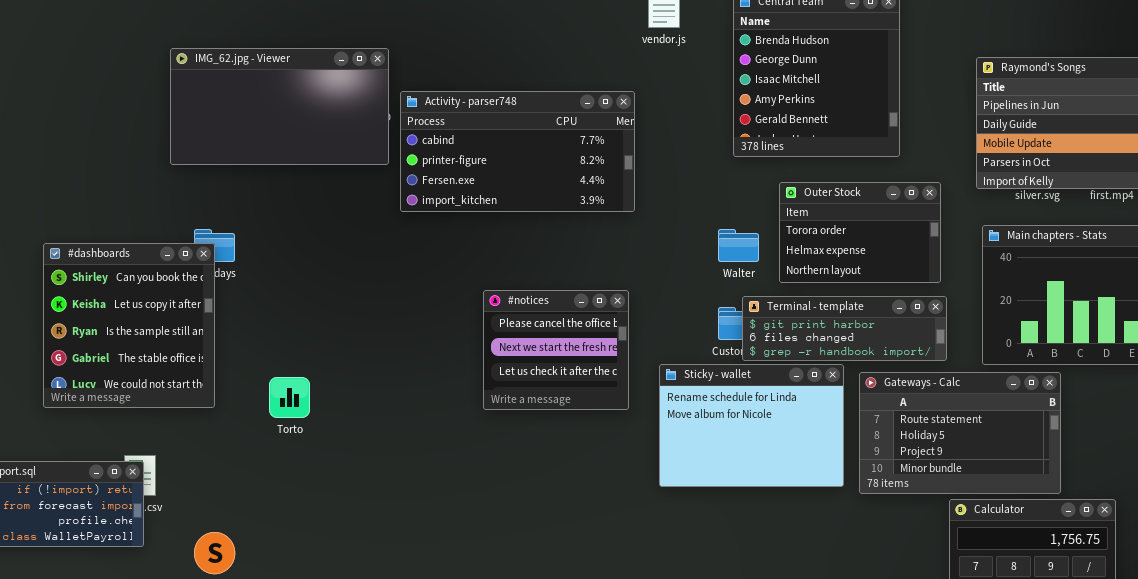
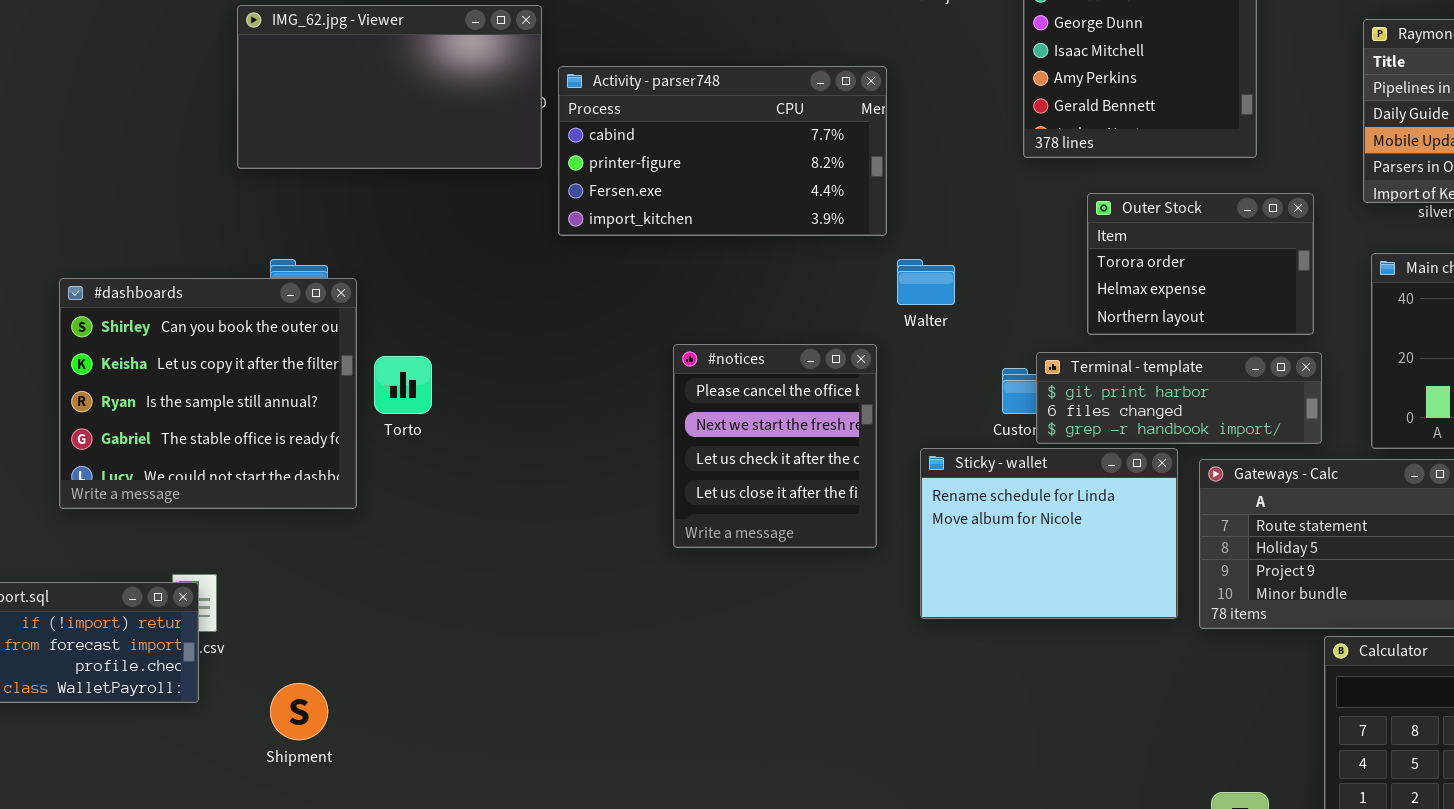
Walter: [718,229,759,262] -> [897,259,955,305], moved
#dashboards: [43,243,215,408] -> [59,278,357,509], resized
#notices: [483,290,629,410] -> [673,344,877,548], resized
Torto: [269,377,310,418] -> [374,356,432,414], moved

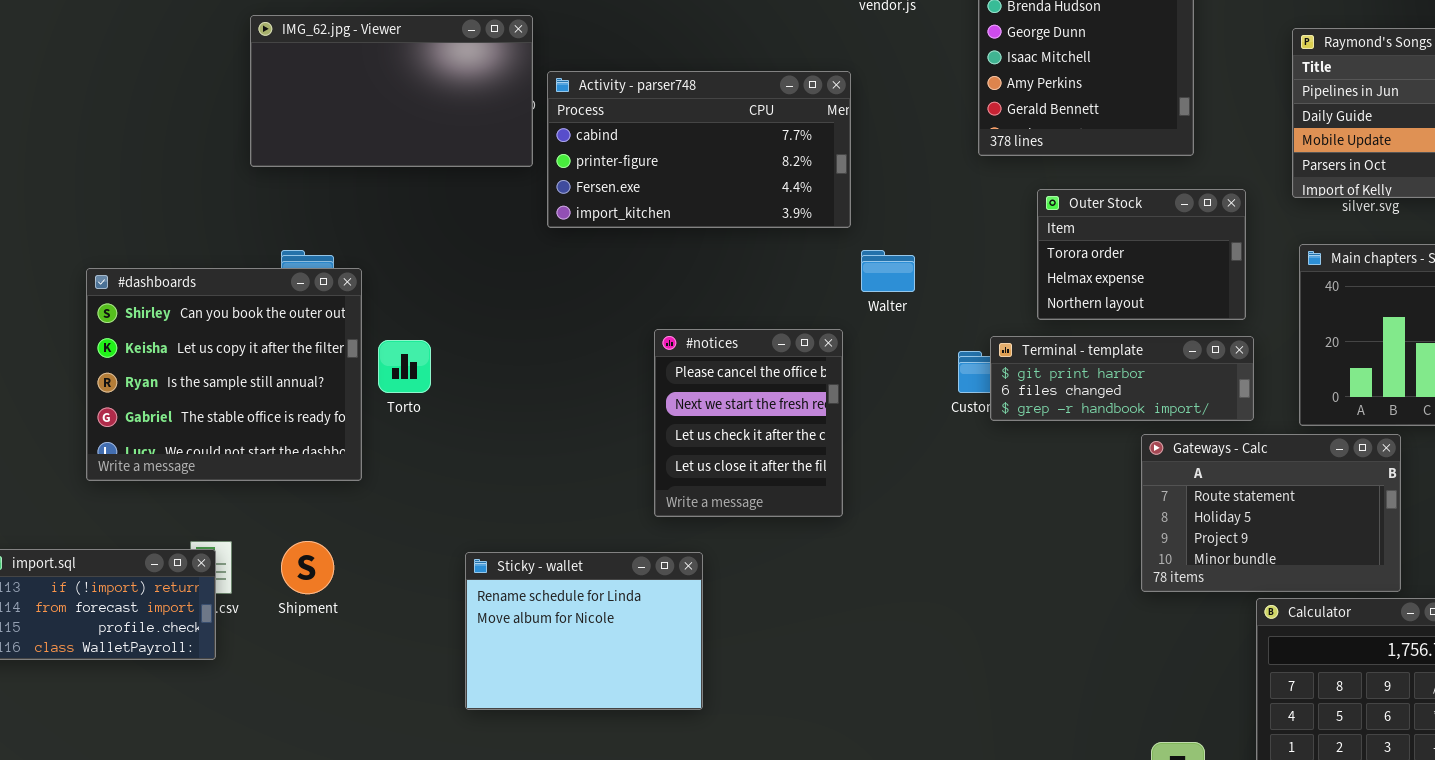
Sticky - wallet: [920,448,1178,619] -> [465,552,703,710], moved
Shipment: [270,683,328,740] -> [281,541,334,594], moved

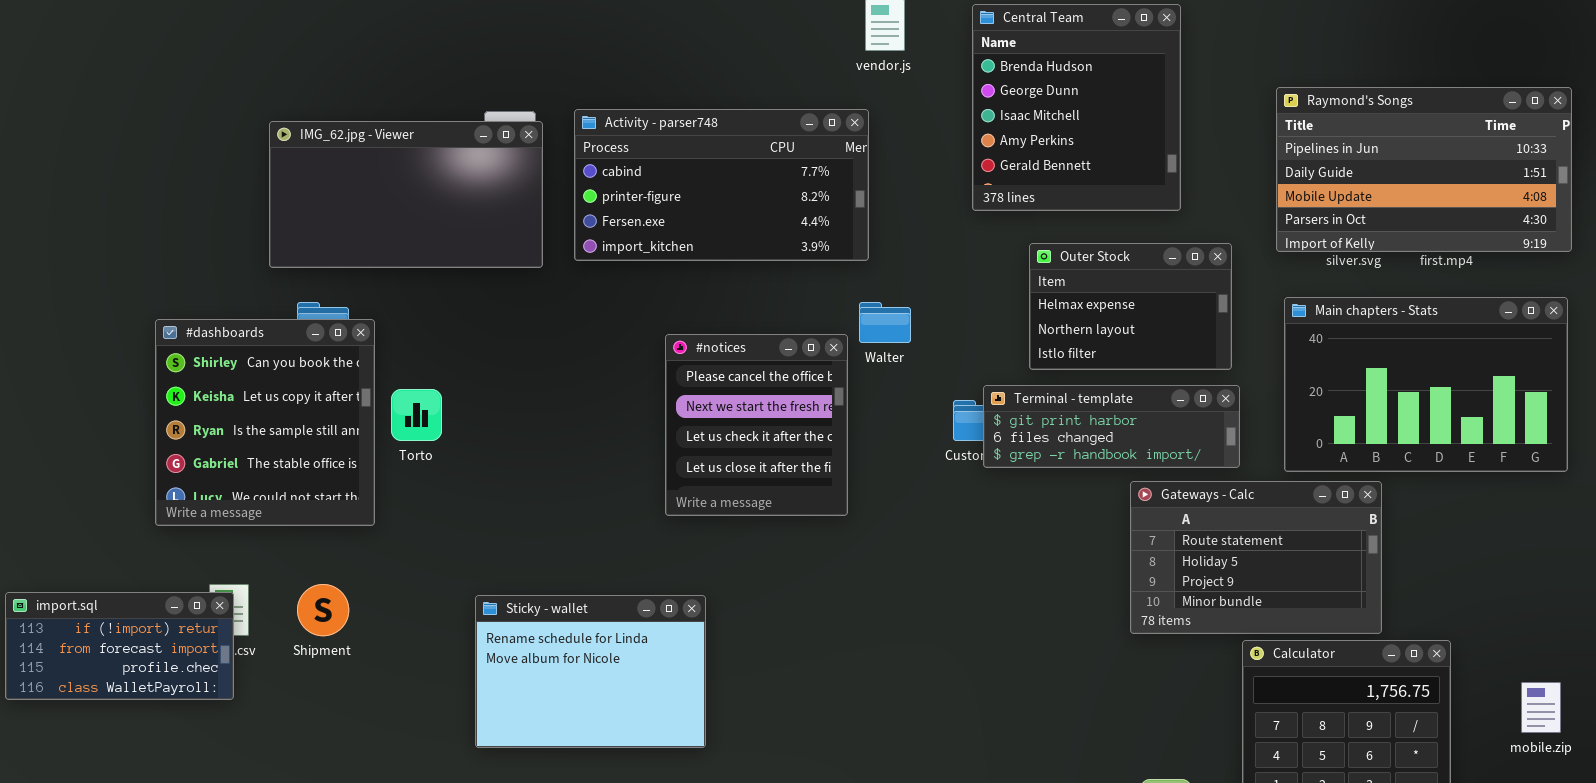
IMG_62.jpg - Viewer: [250,15,533,167] -> [269,121,543,268], moved
Activity - parser748: [547,71,851,228] -> [574,109,869,261], moved
Outer Stock: [1037,189,1246,320] -> [1029,243,1232,370], scrolled down 1 row
#dashboards: [86,268,362,481] -> [155,319,375,526], resized
#notices: [654,329,843,517] -> [665,334,848,516], moved

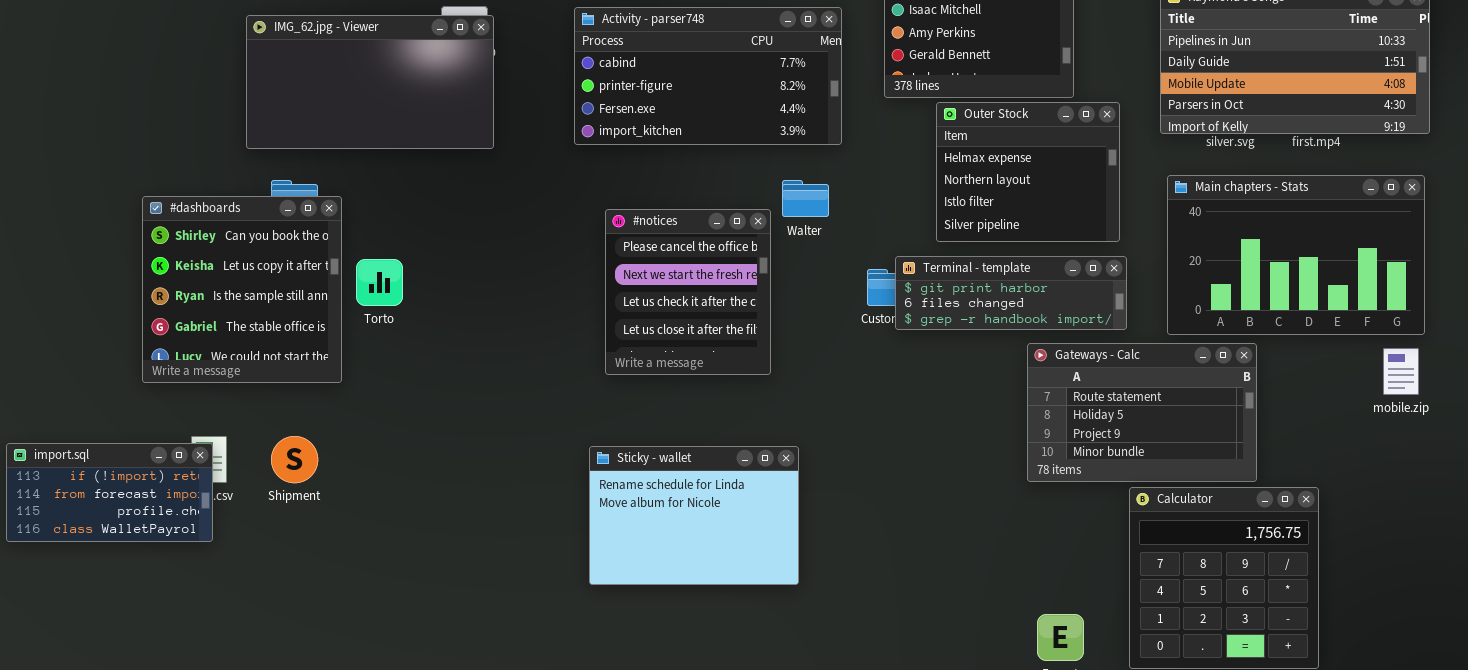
Activity - parser748: [574,109,869,261] -> [574,7,842,145], moved
Outer Stock: [1029,243,1232,370] -> [936,102,1120,242], resized
Sticky - wallet: [475,595,706,748] -> [589,446,799,585], moved
mobile.zip: [1521,682,1561,733] -> [1383,348,1419,395], moved

